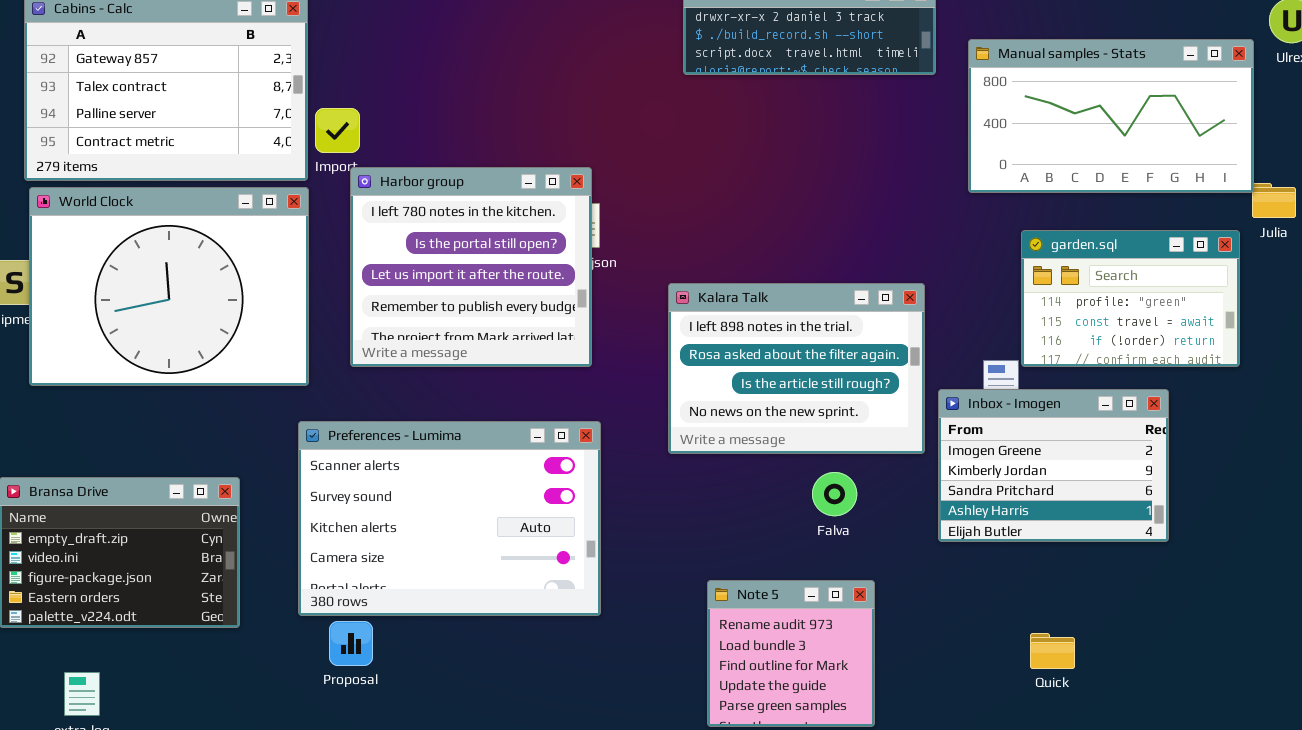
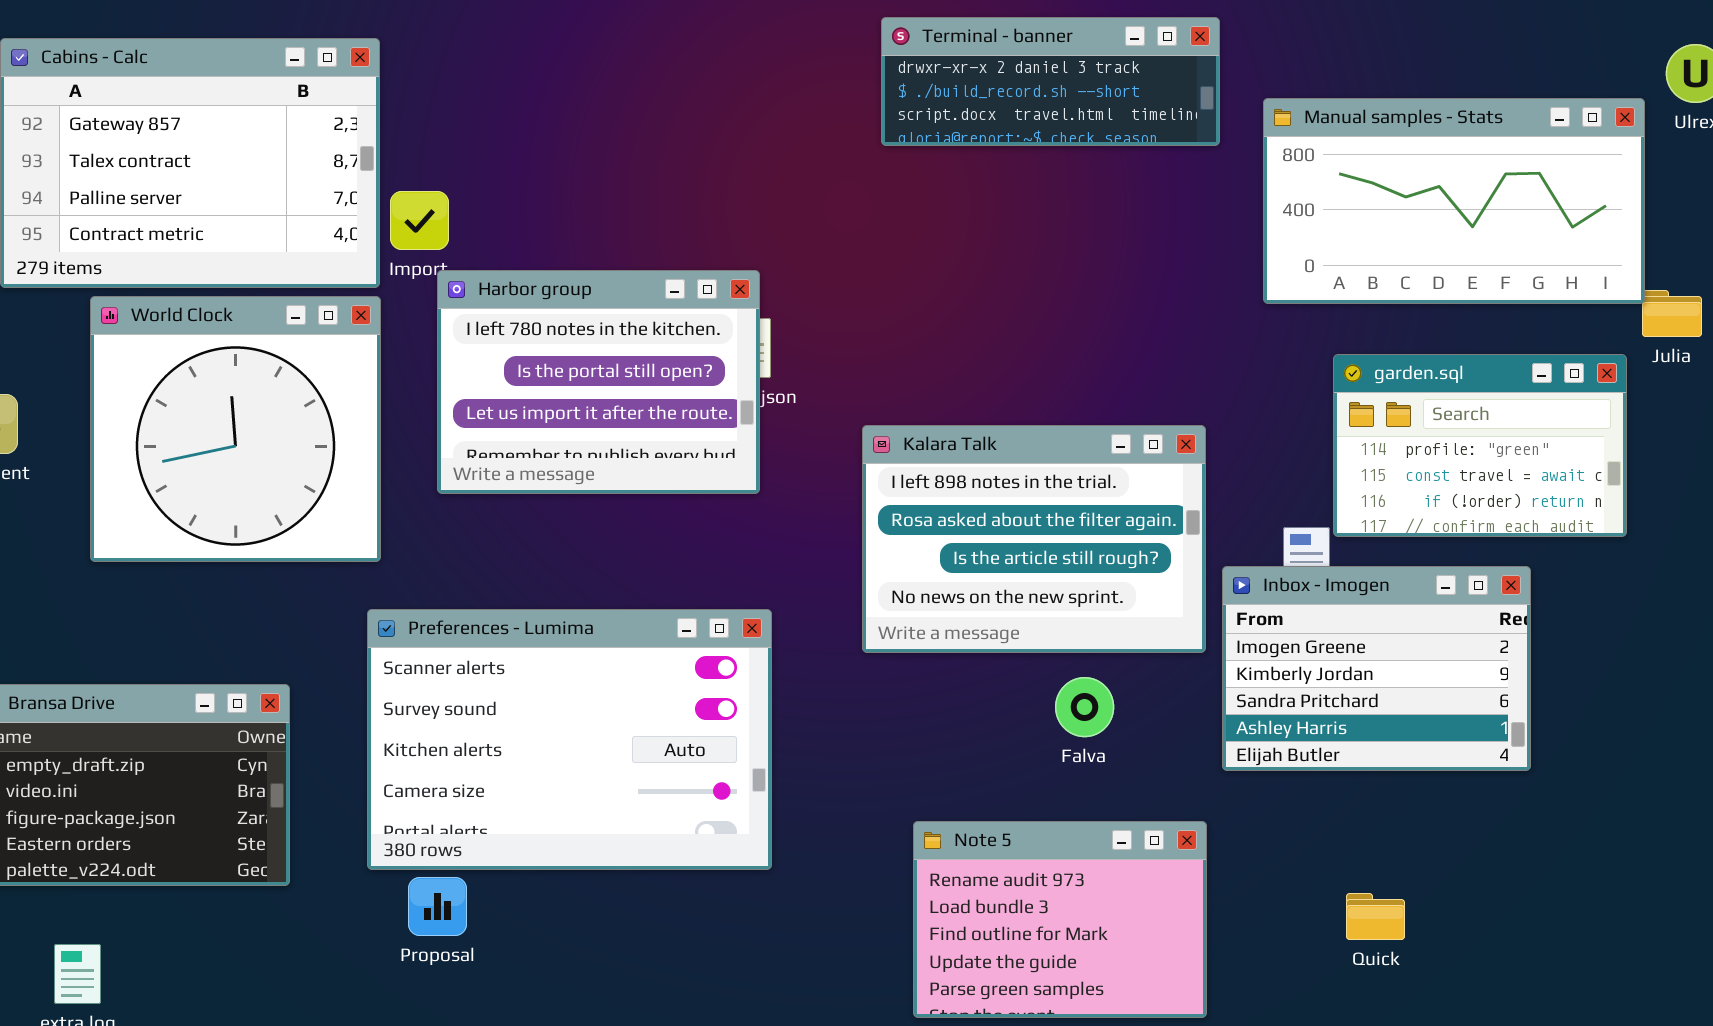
Harbor group: [350,167,592,367] -> [437,270,760,494], resized
World Clock: [29,187,309,386] -> [90,296,381,562], resized
Note 5: [707,580,875,727] -> [913,821,1207,1018], resized

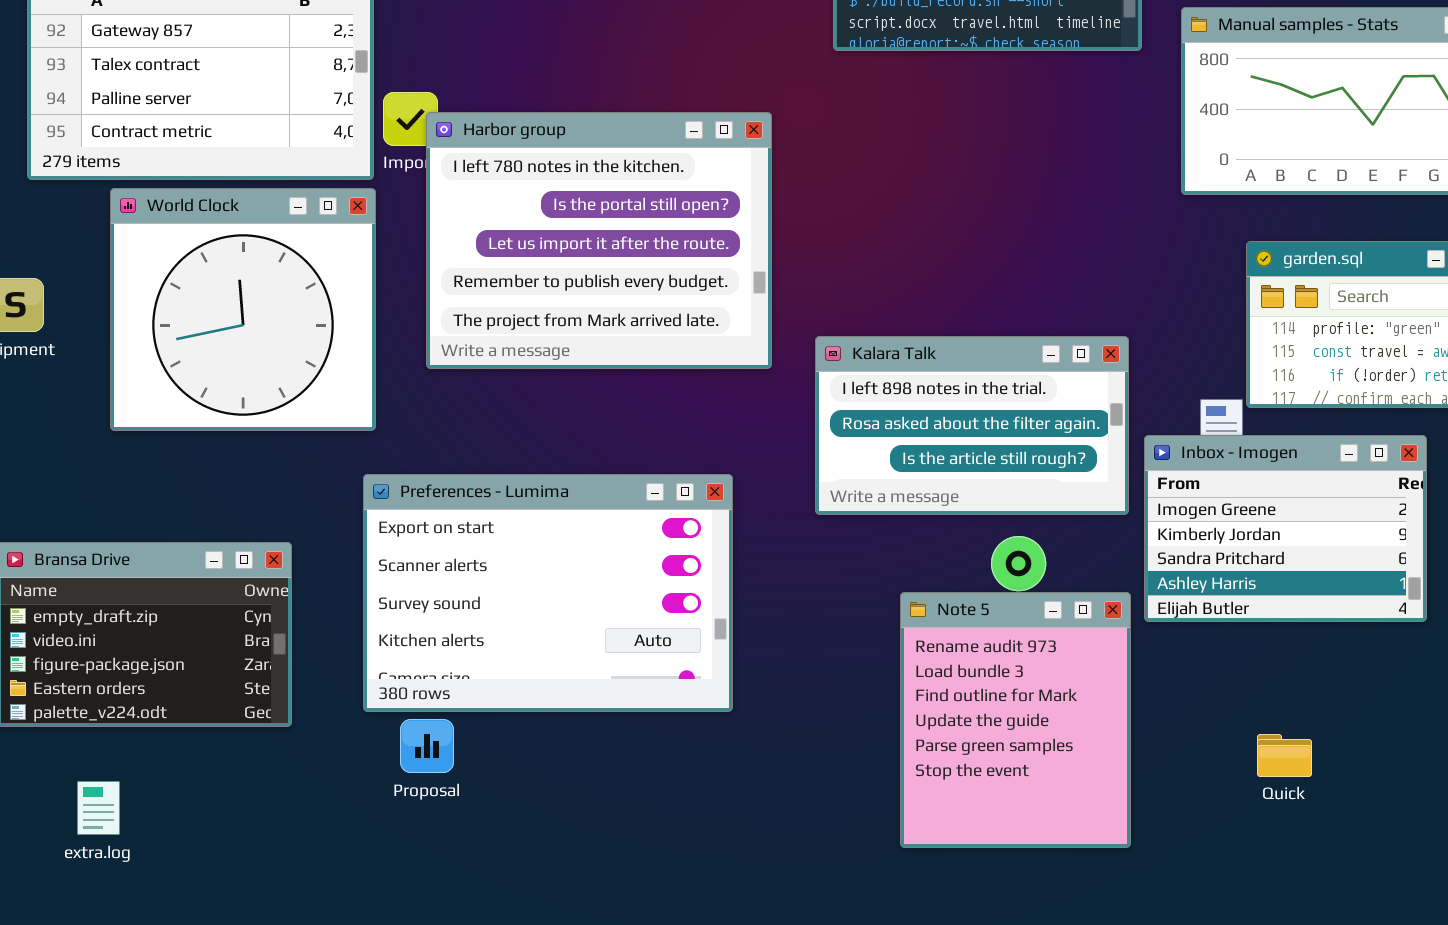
Harbor group: [437,270,760,494] -> [426,112,772,369], resized
Kalara Talk: [862,425,1206,653] -> [815,336,1129,515], resized
Preferences - Lumima: [367,609,772,870] -> [363,474,733,712], scrolled up 1 row
Note 5: [913,821,1207,1018] -> [900,592,1131,848], resized

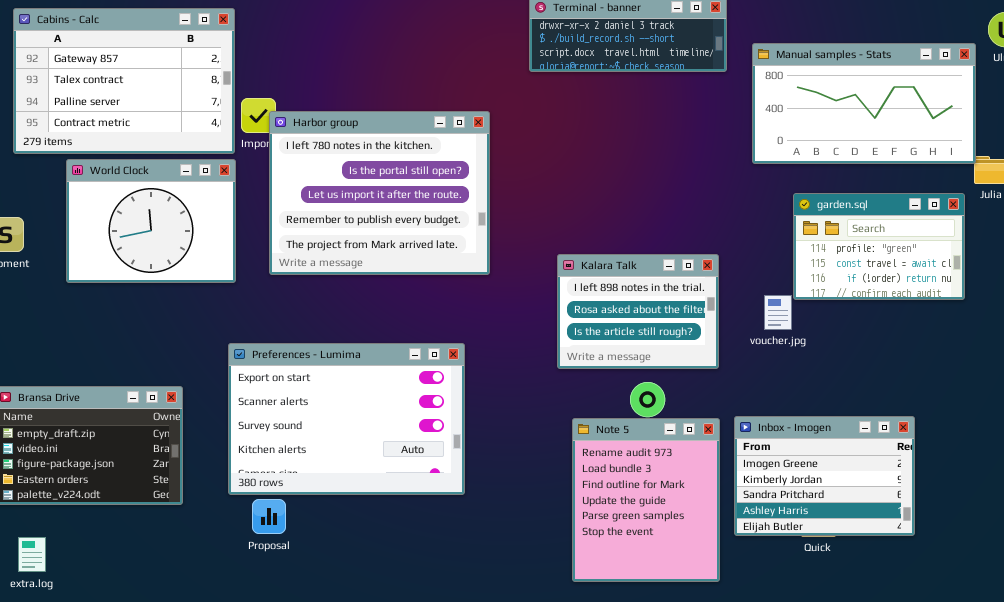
World Clock: [110,188,376,431] -> [66,159,236,283], resized
Kalara Talk: [815,336,1129,515] -> [557,254,719,369], resized
Inbox - Imogen: [1144,435,1427,622] -> [734,416,915,536], moved
extra.log: [77,781,120,835] -> [18,537,46,572], moved

